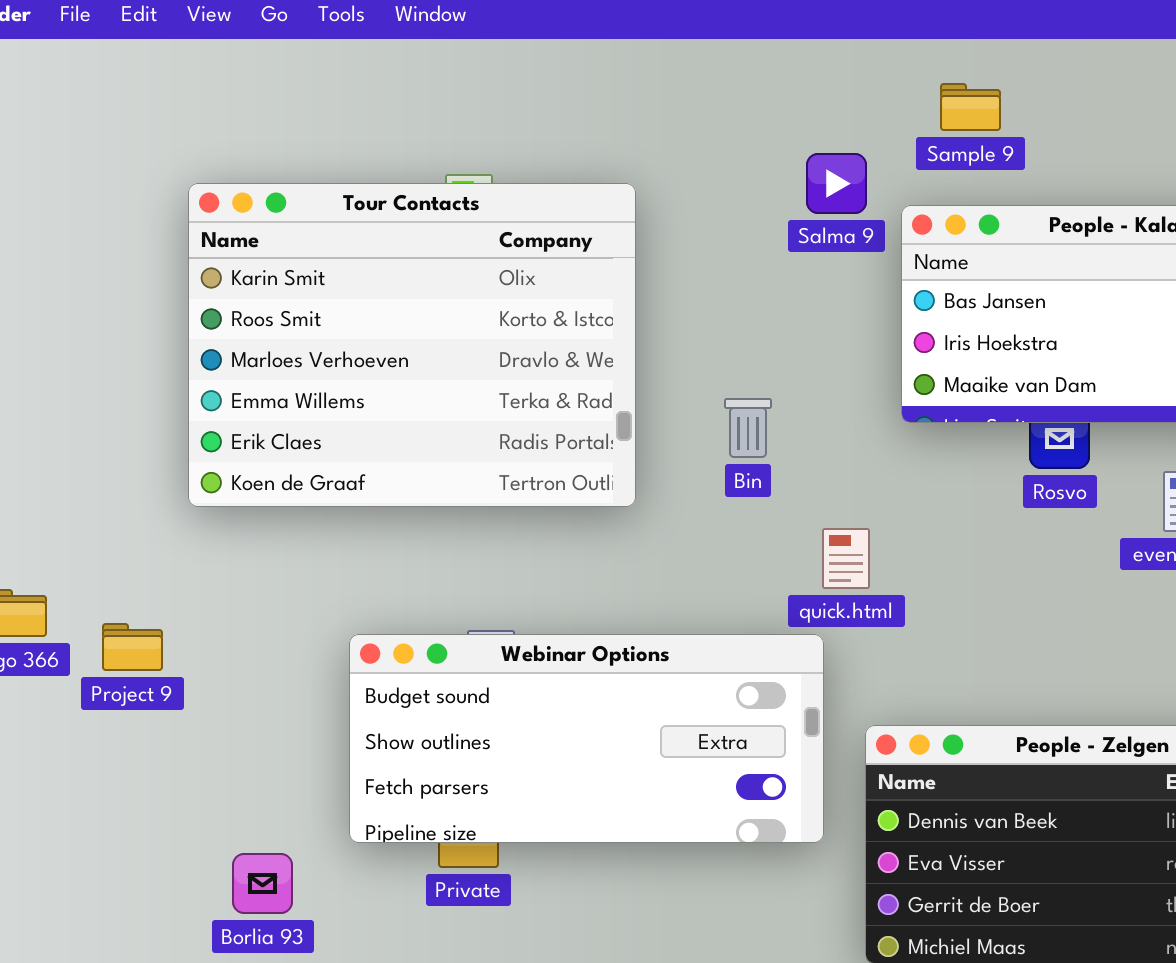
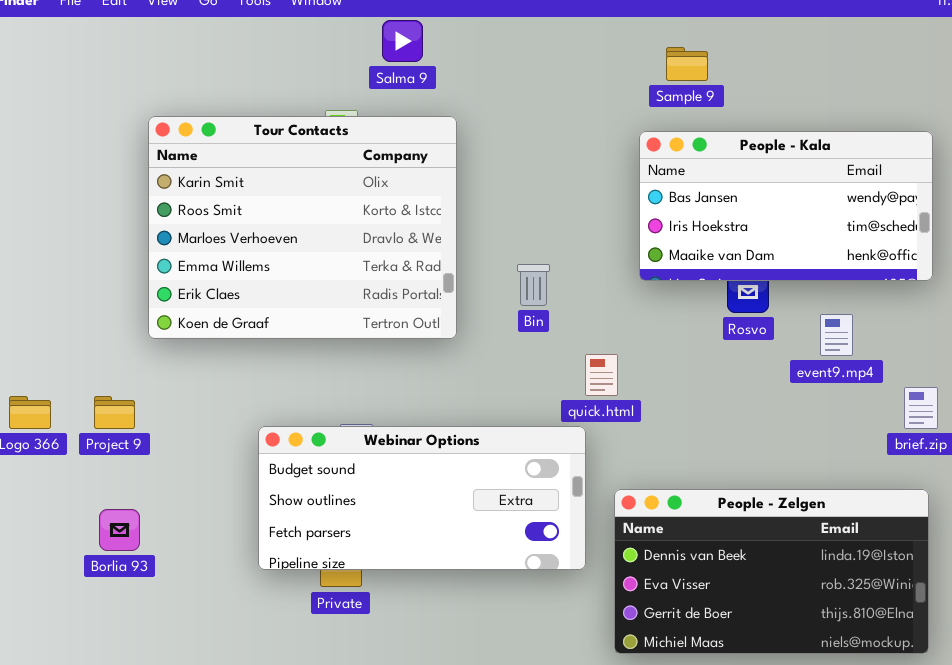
Salma 9: [806,153,867,214] -> [382,20,423,62], moved
Project 9: [102,623,163,671] -> [94,396,135,429], moved
Borlia 93: [232,853,293,914] -> [99,509,140,551], moved

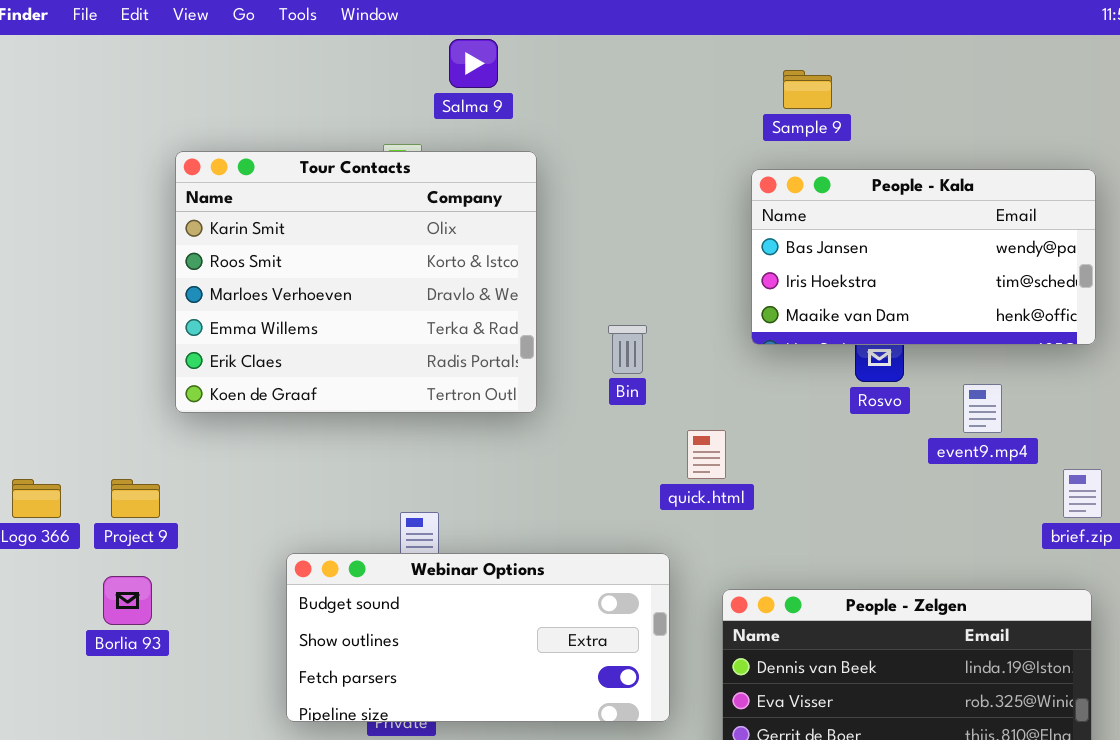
Webinar Options: [258,426,586,570] -> [286,553,670,722], moved
Borlia 93: [99,509,140,551] -> [103,576,152,625], moved

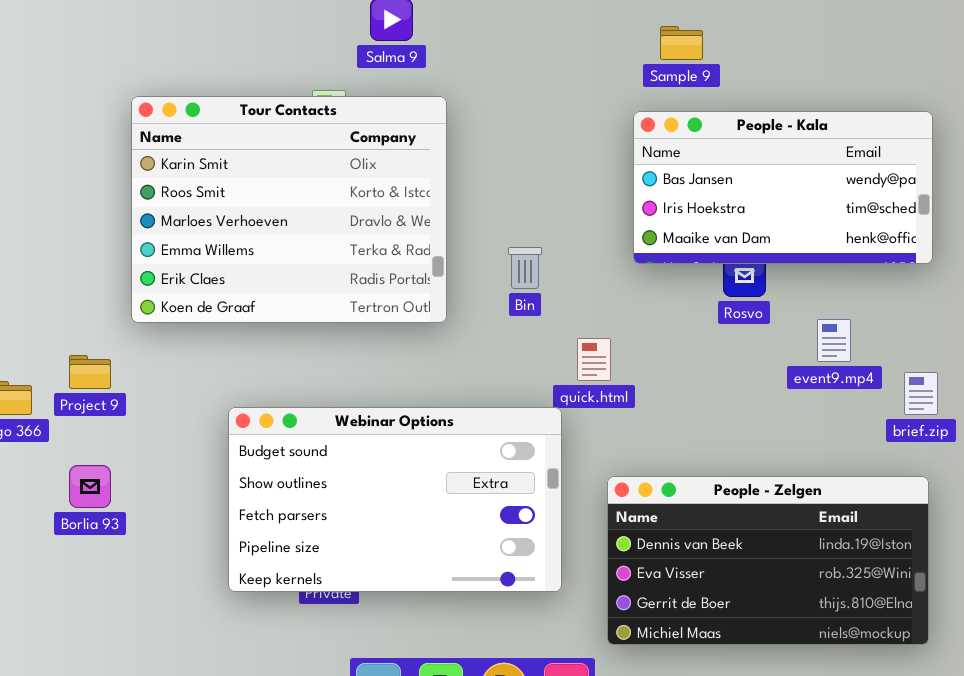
event9.mp4: [963,384,1002,433] -> [817,319,851,362], moved
Project 9: [111,479,160,518] -> [69,355,111,389], moved
Webinar Options: [286,553,670,722] -> [228,407,562,592], resized

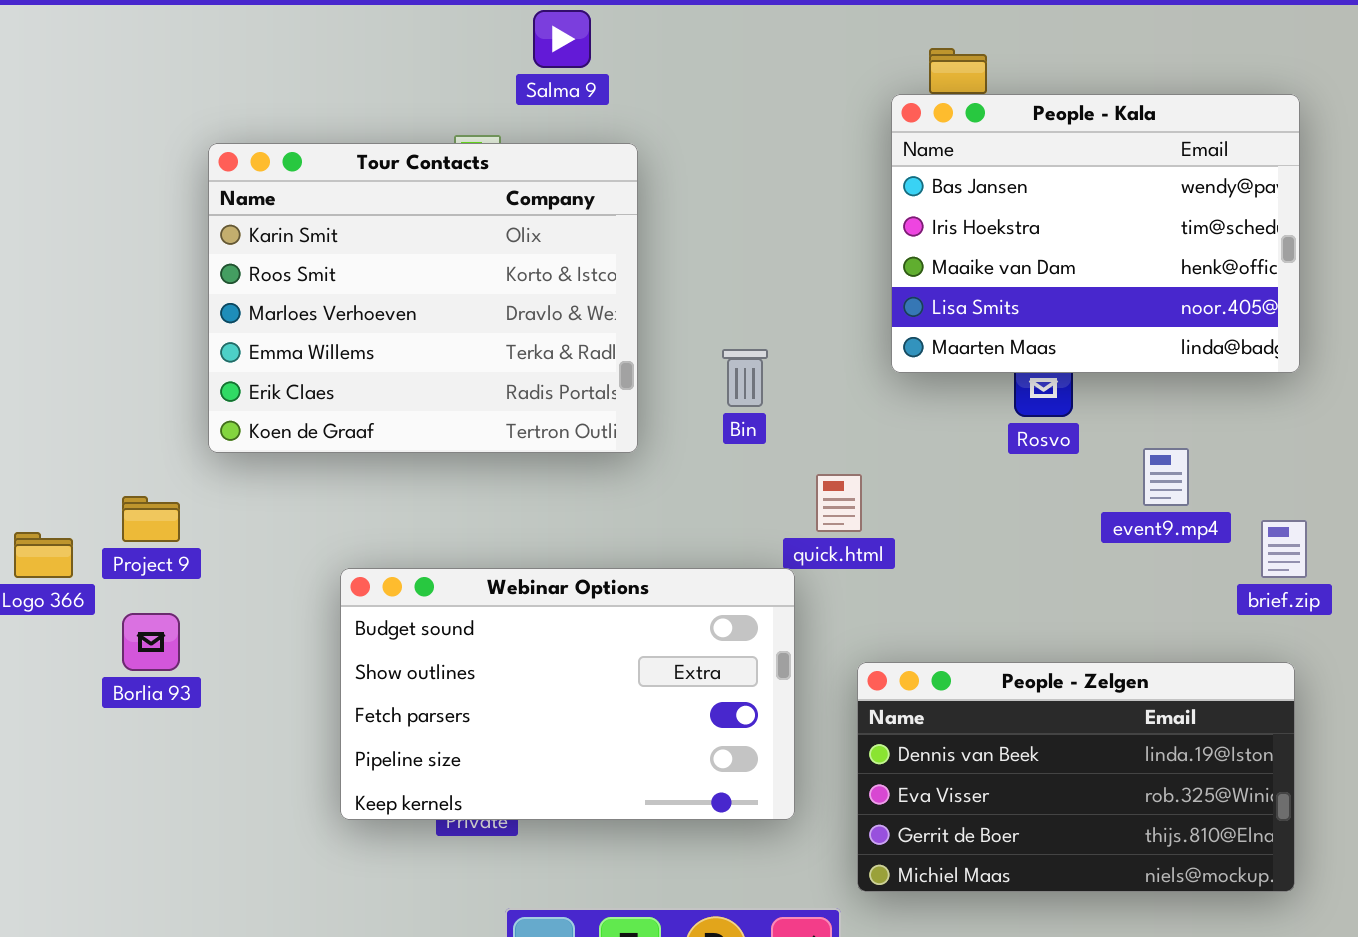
People - Kala: [633,111,933,264] -> [891,94,1300,373], resized
Borlia 93: [69,465,111,508] -> [122,613,180,671], moved

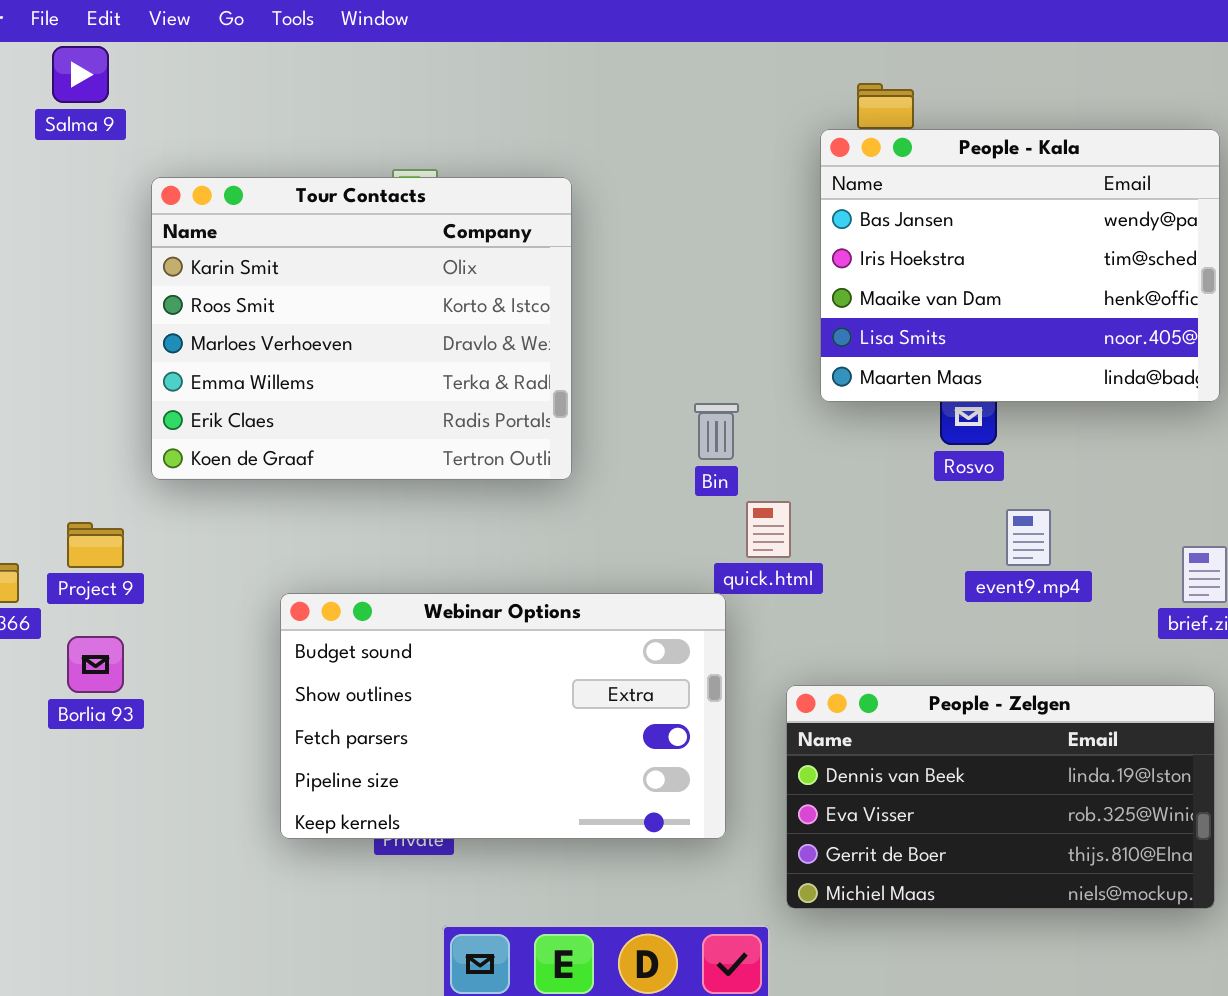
Salma 9: [533,10,591,68] -> [52,46,109,103], moved
Bin: [722,349,768,407] -> [694,403,739,460], moved
event9.mp4: [1143,448,1189,506] -> [1006,509,1051,566], moved

